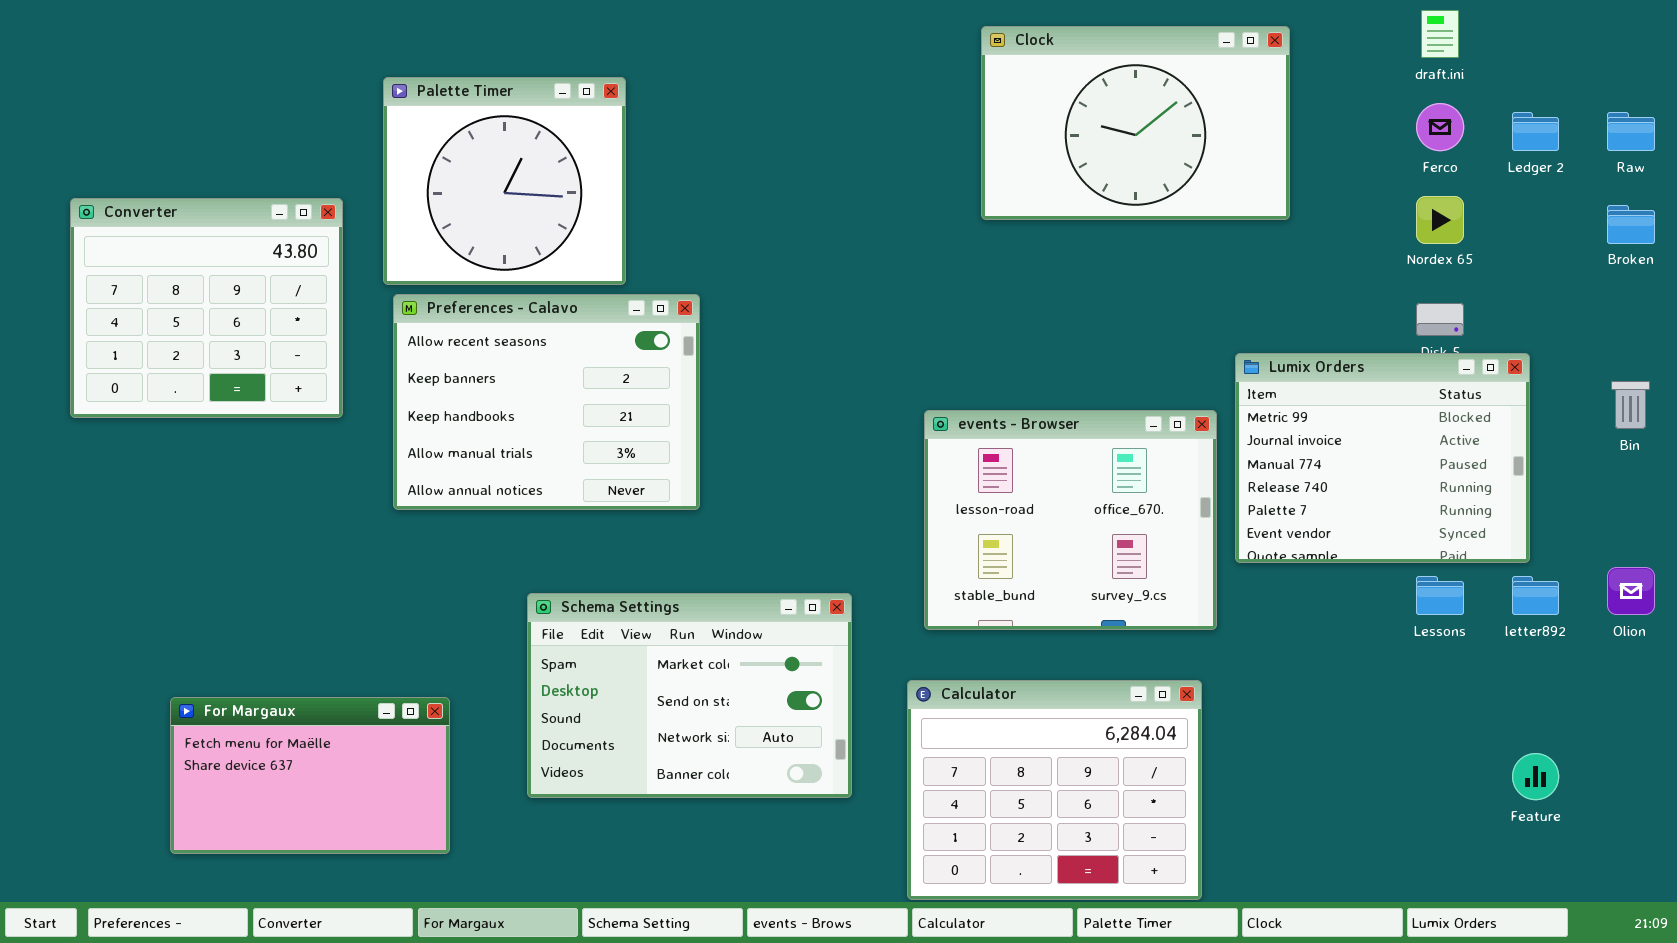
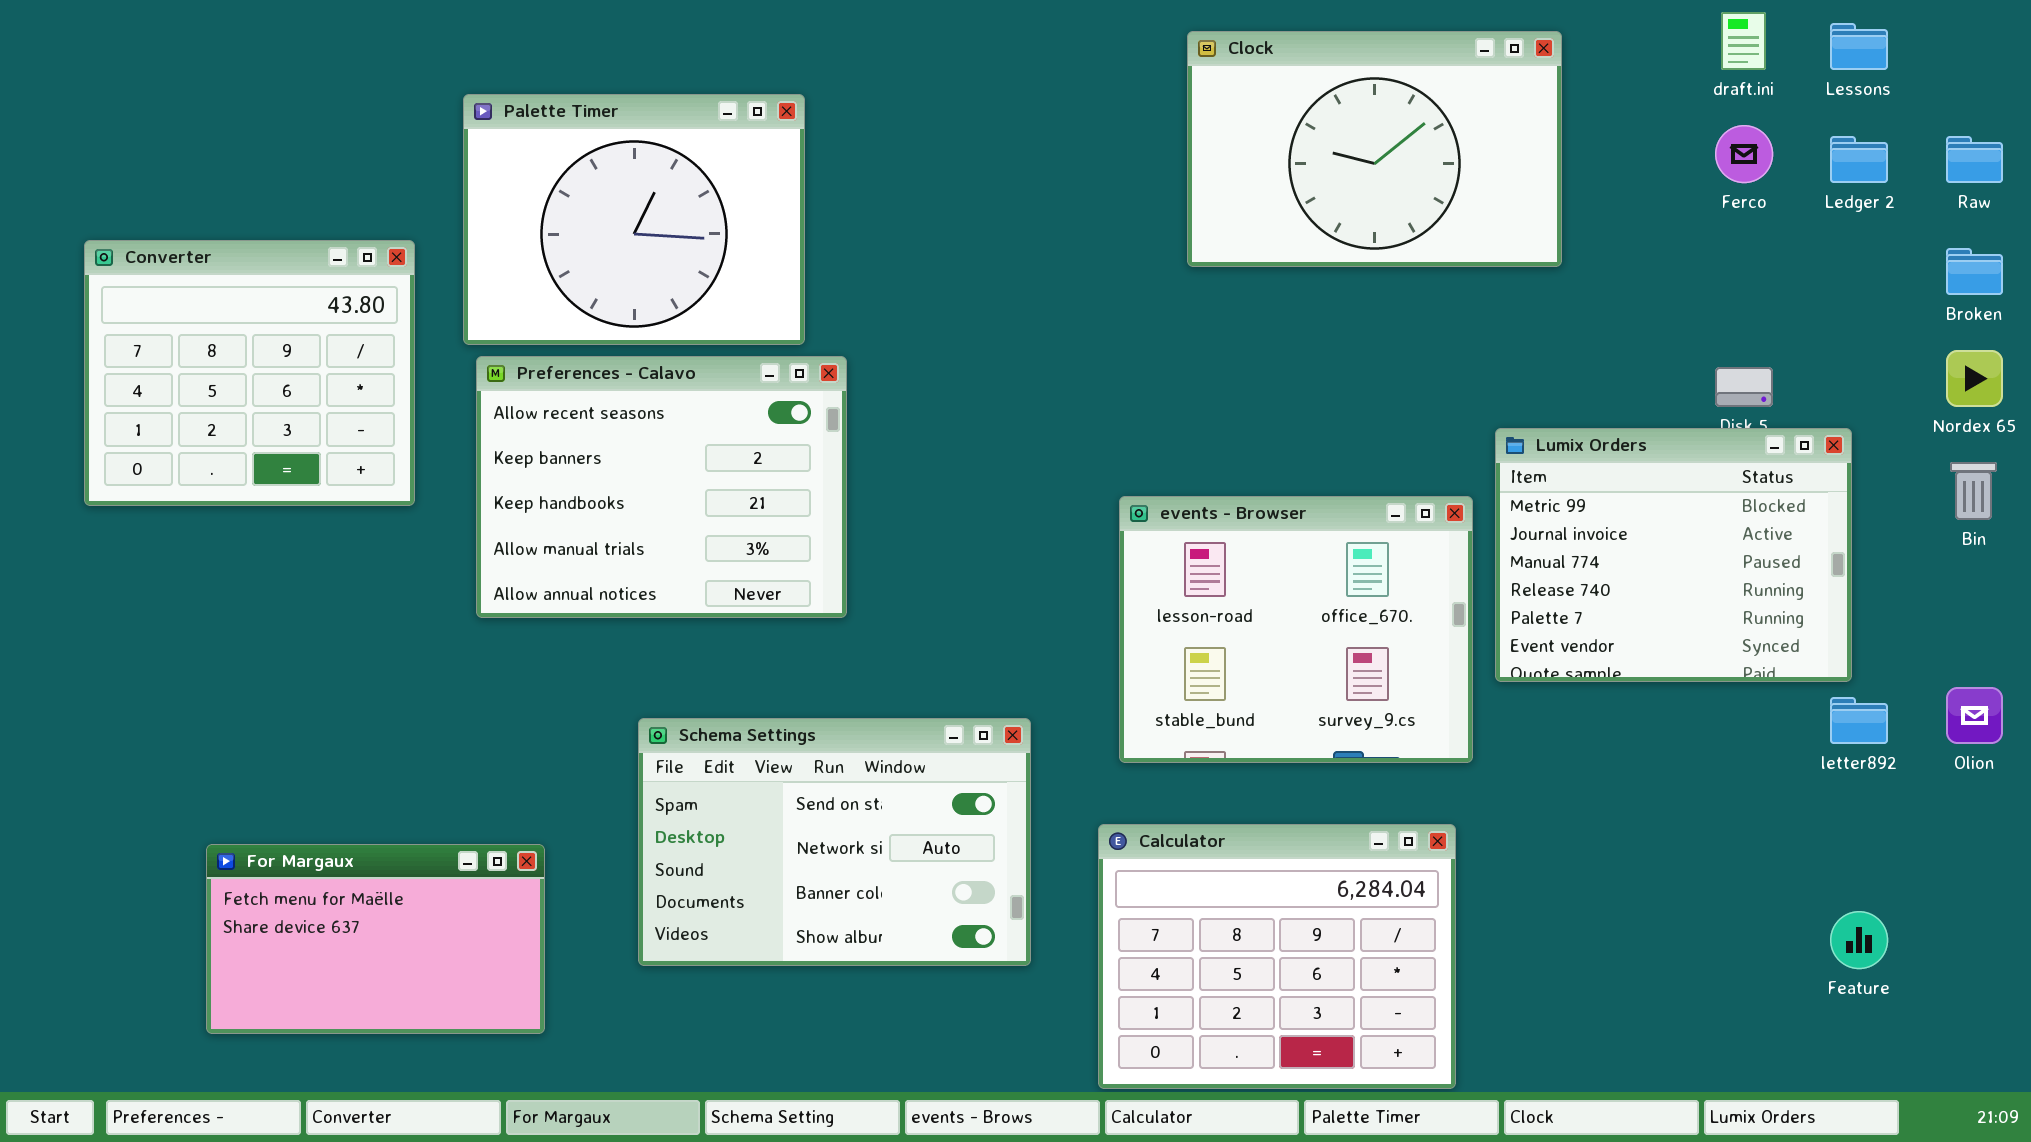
Palette Timer: [383,77,626,285] -> [463,94,805,345], resized
Nordex 65: [1416,196,1464,244] -> [1946,350,2003,407], moved
Lessons: [1416,576,1464,615] -> [1830,23,1888,70], moved
Schema Settings: [527,593,852,798] -> [638,718,1031,966], scrolled down 1 row

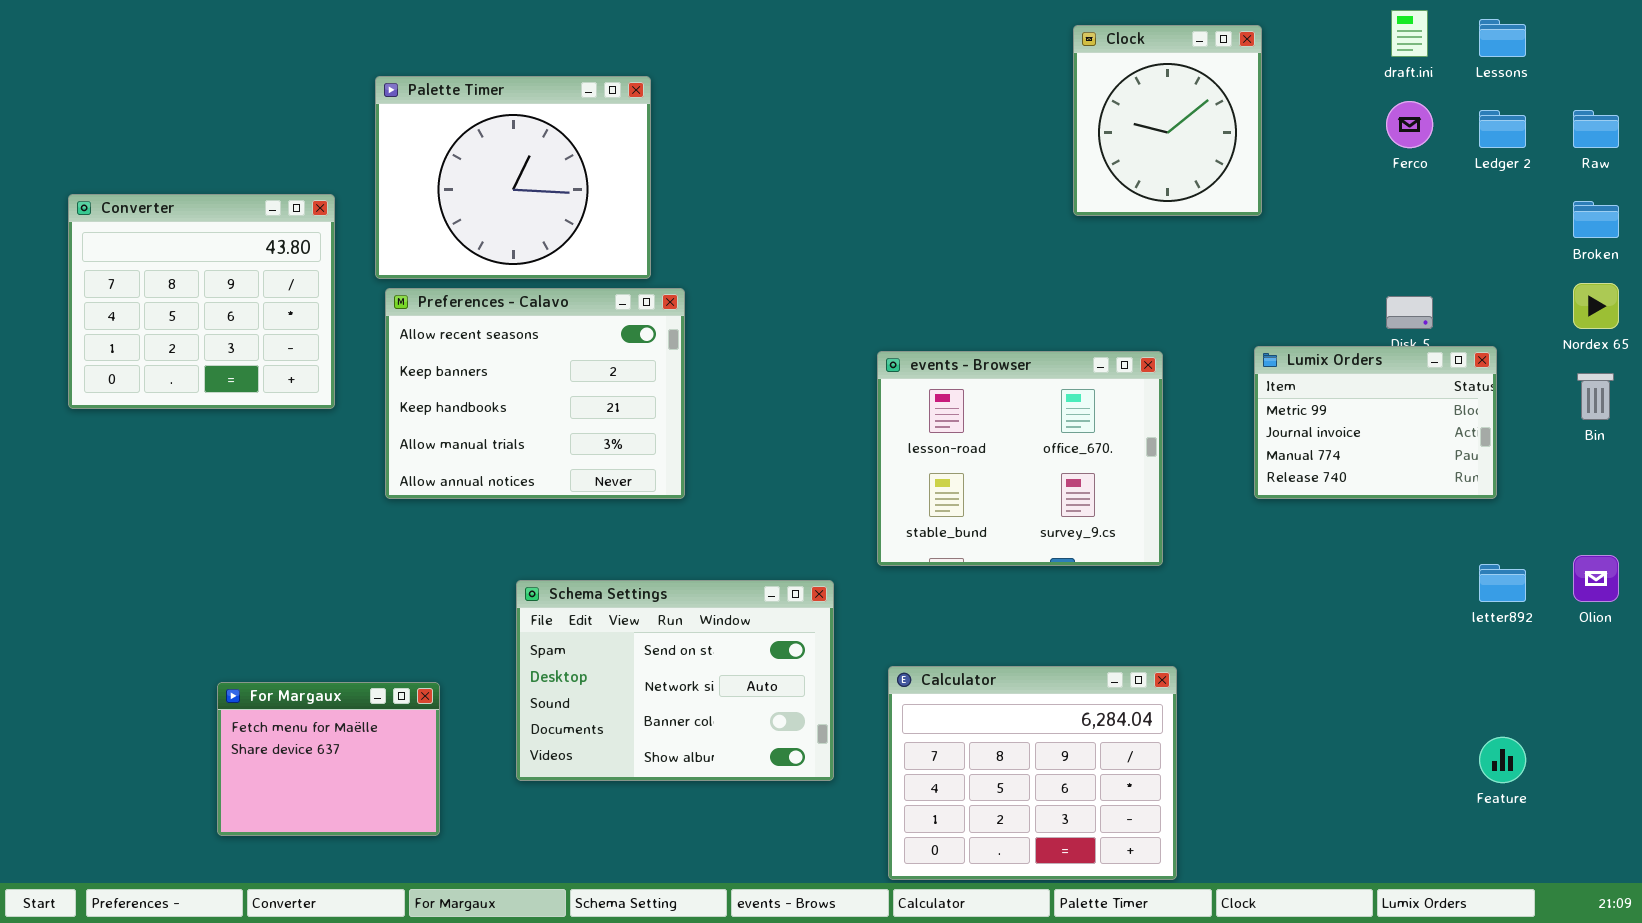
Clock: [1187,31,1562,267] -> [1073,25,1262,216], resized
Lumix Orders: [1495,428,1852,682] -> [1254,346,1497,499], resized
events - Browser: [1119,496,1473,763] -> [877,351,1163,566], moved
For Margaux: [206,844,545,1034] -> [217,682,440,836], resized

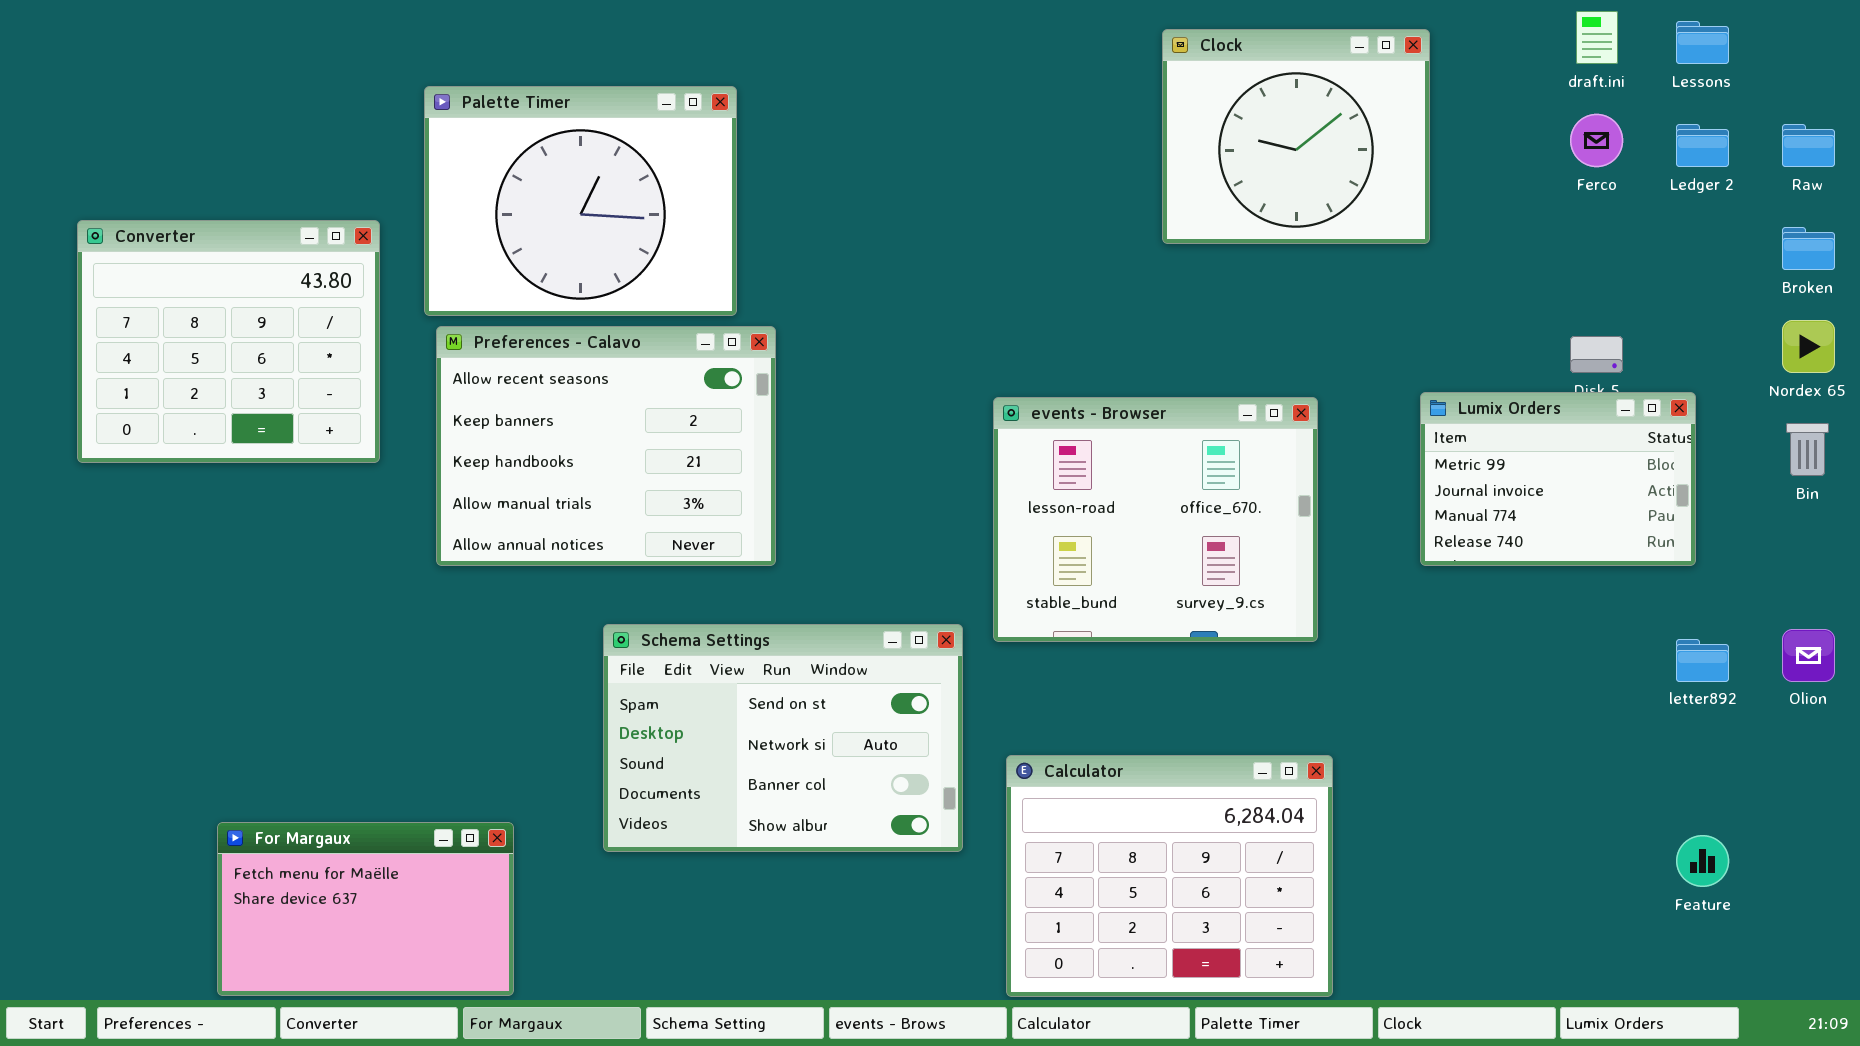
Clock: [1073,25,1262,216] -> [1162,29,1430,244], resized
Schema Settings: [516,580,834,781] -> [603,624,963,852], moved
For Margaux: [217,682,440,836] -> [217,822,514,996], moved, resized

